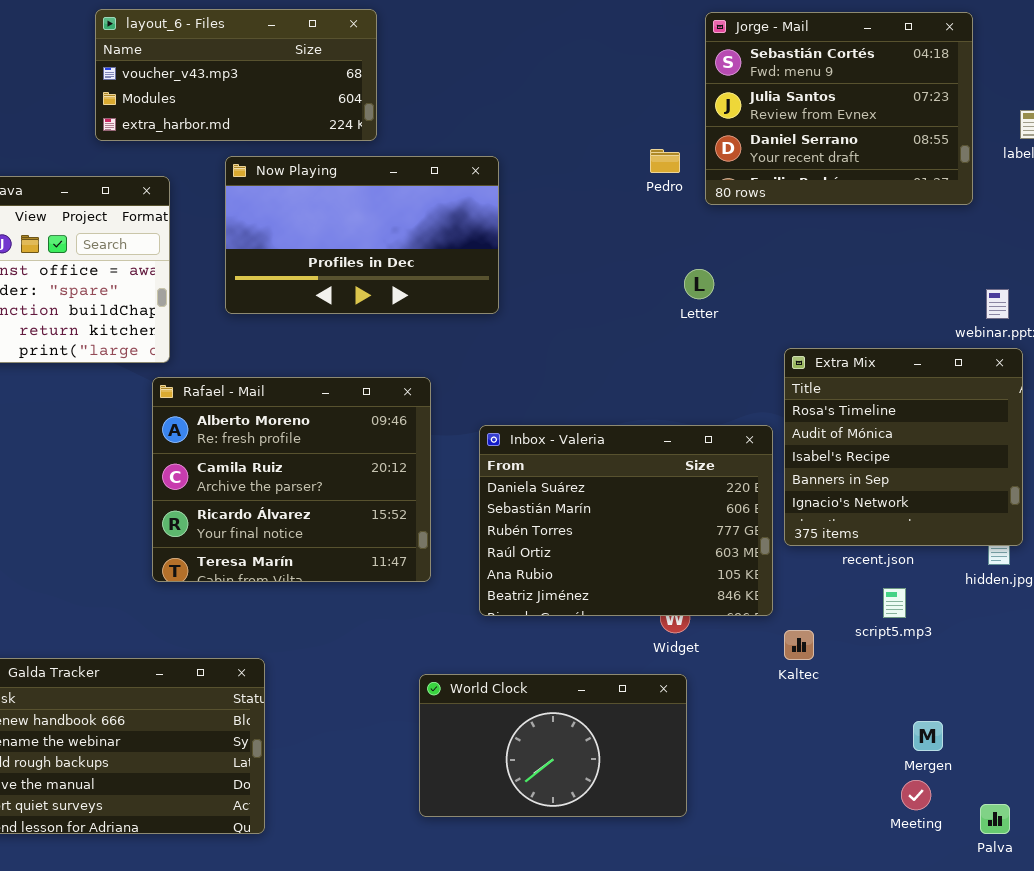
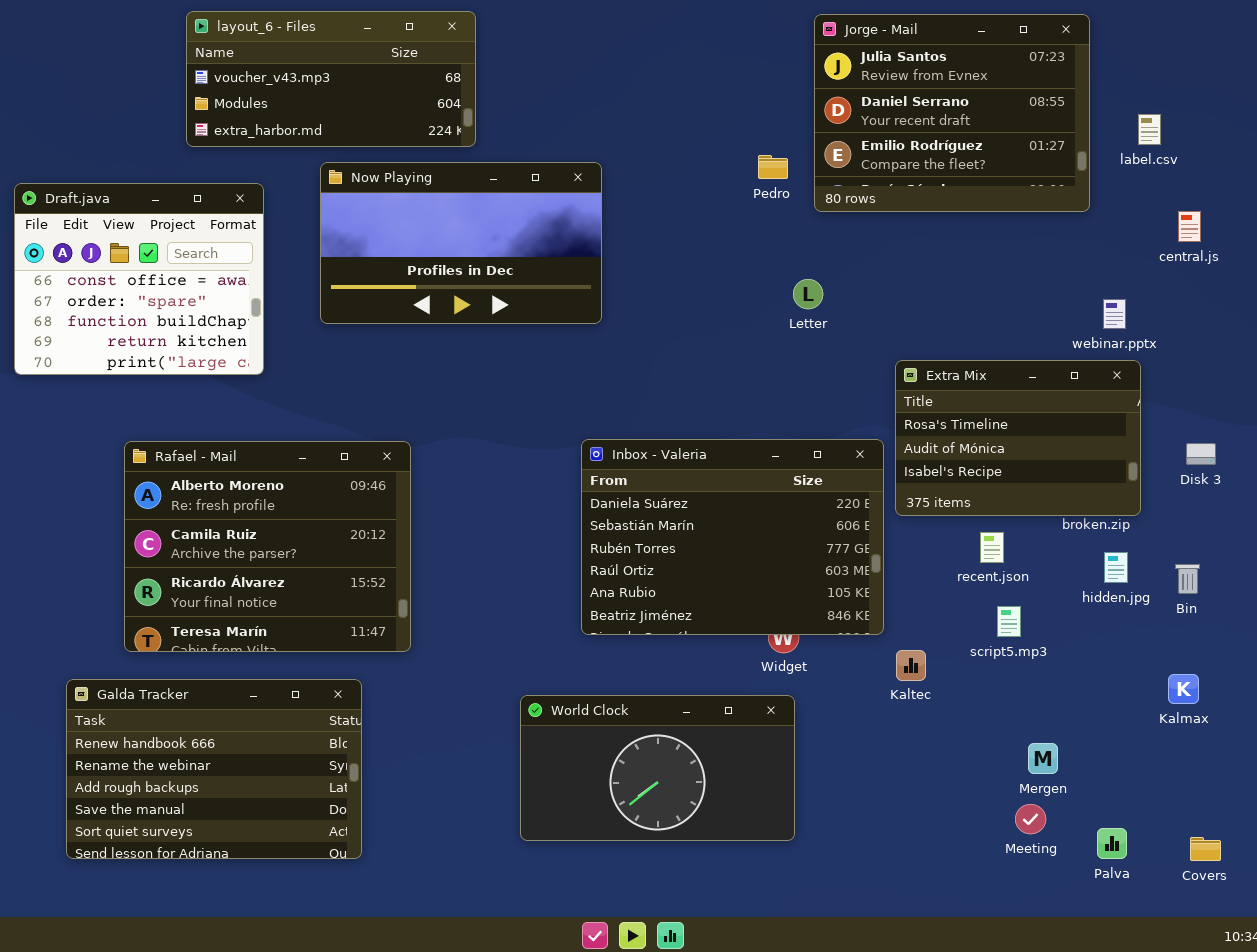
Jorge - Mail: [705,12,973,205] -> [814,14,1090,212], scrolled down 1 row
Extra Mix: [784,348,1023,546] -> [895,360,1141,516], resized
Rafael - Mail: [152,377,431,582] -> [124,441,411,652], moved

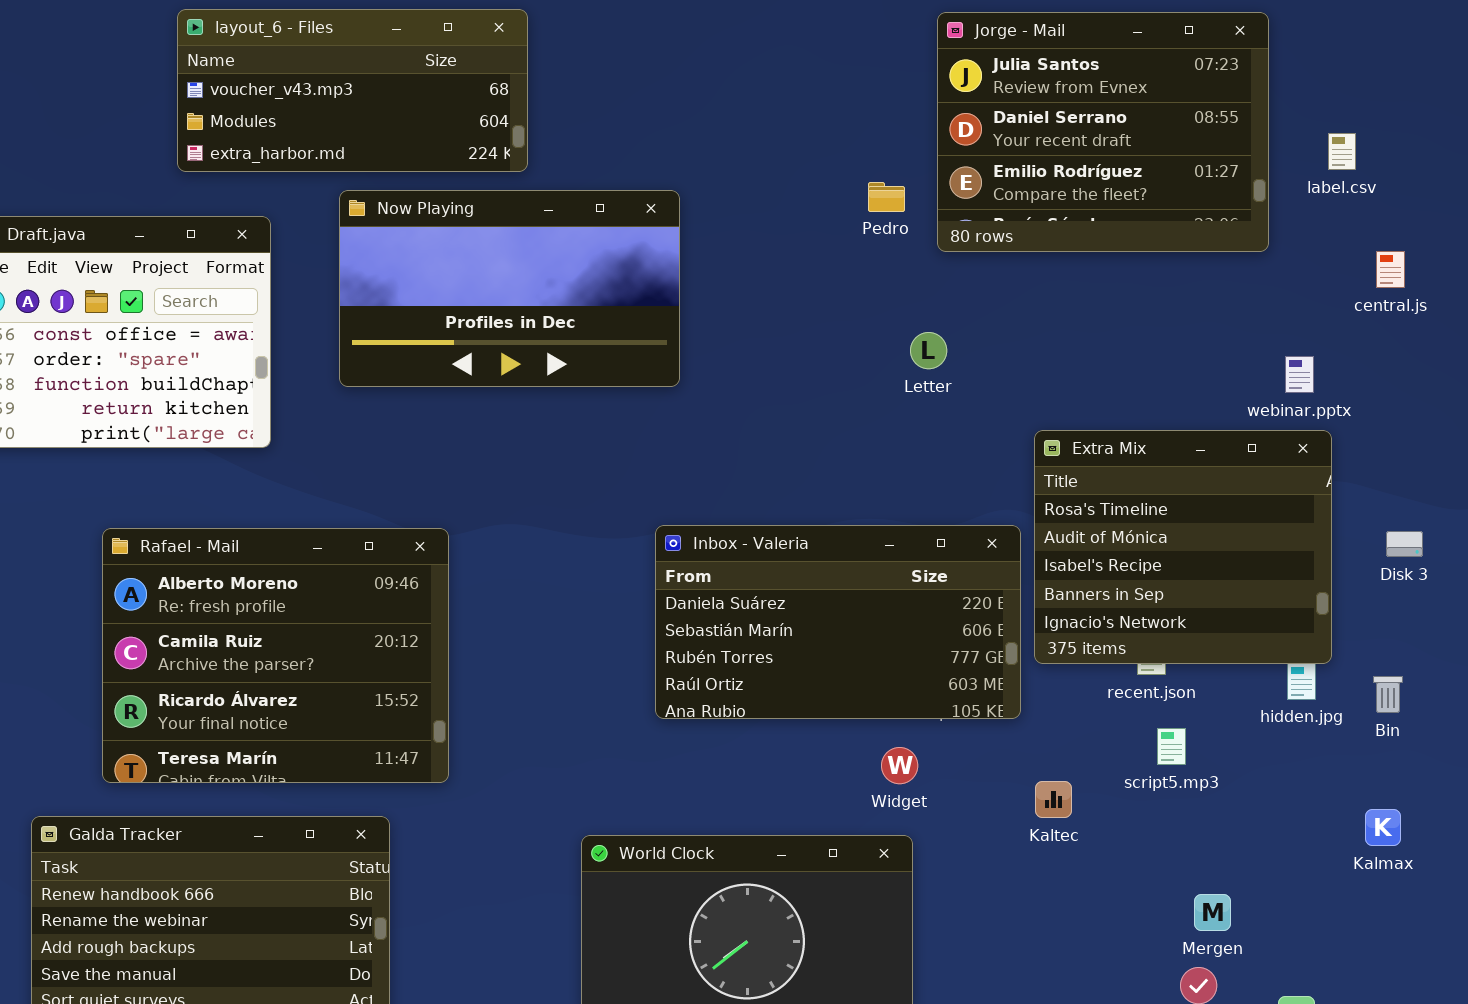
Extra Mix: [895,360,1141,516] -> [1034,430,1332,664], resized
Inbox - Valeria: [581,439,884,635] -> [655,525,1021,719], resized

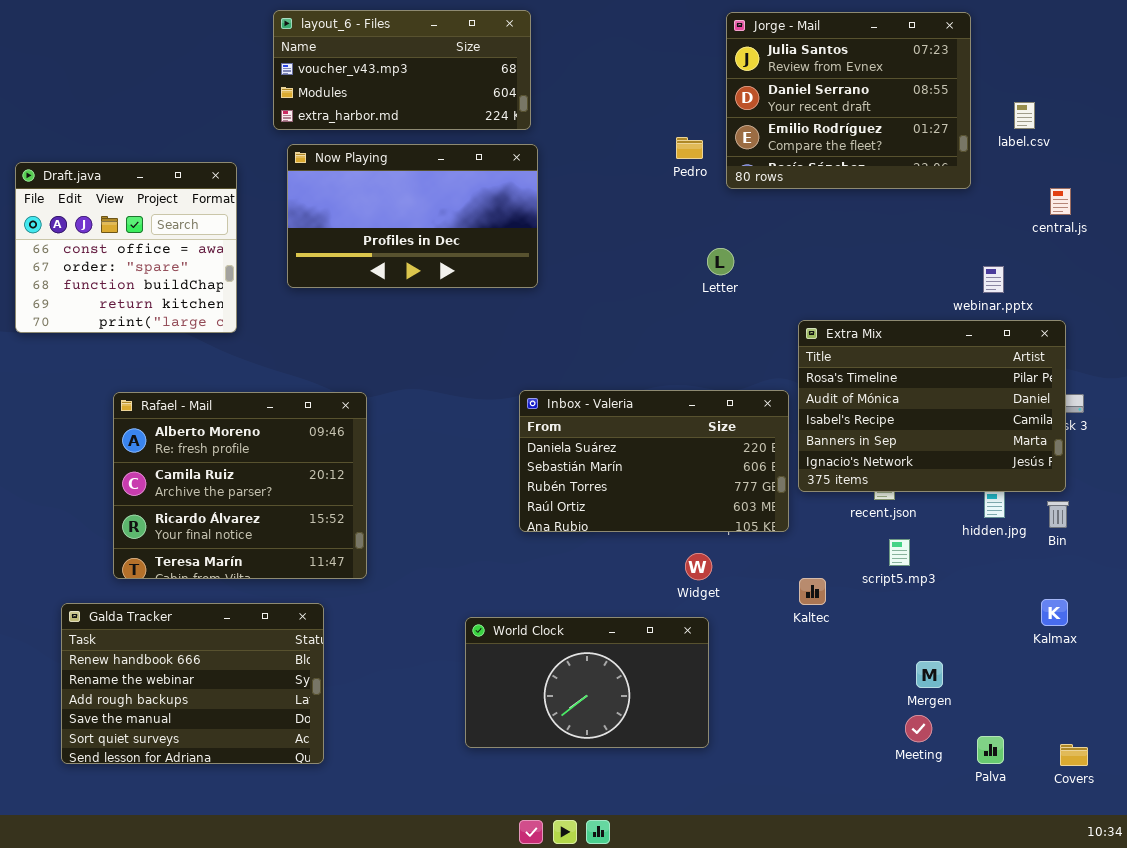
layout_6 - Files: [177,9,528,172] -> [273,10,531,130], moved
Extra Mix: [1034,430,1332,664] -> [798,320,1066,492], resized

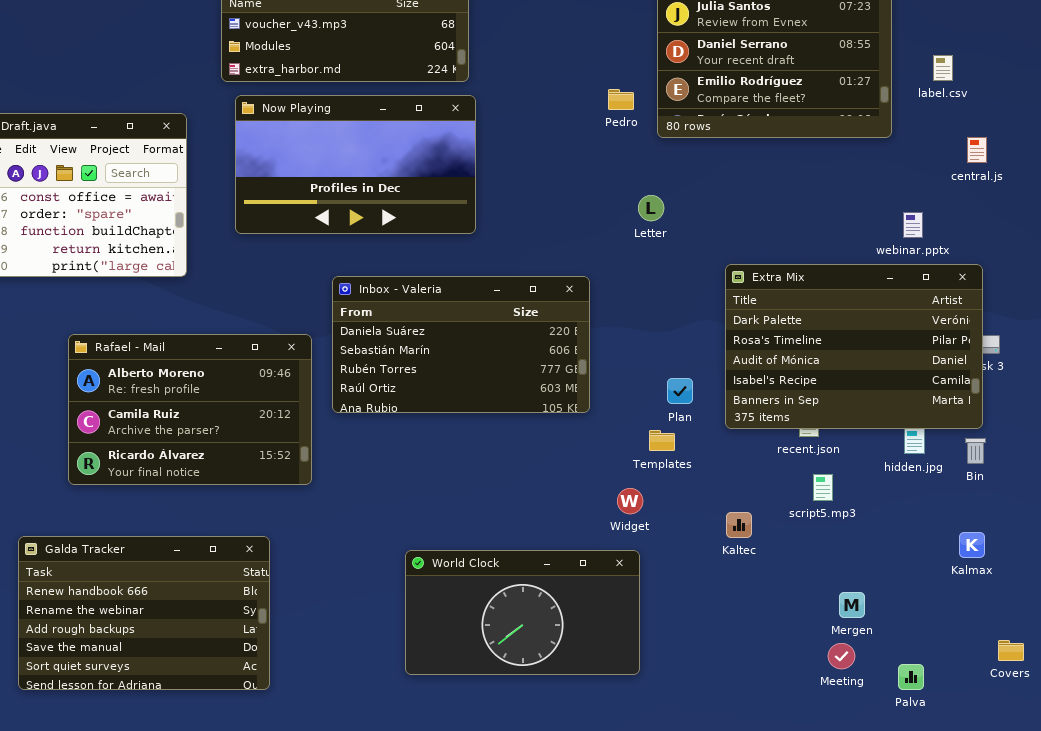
Extra Mix: [798,320,1066,492] -> [725,264,983,429], scrolled up 1 row
Inbox - Valeria: [519,390,789,532] -> [332,276,590,413], moved
Rafael - Mail: [113,392,367,579] -> [68,334,312,485], resized
Covers: [1060,744,1088,766] -> [998,640,1024,661], moved

